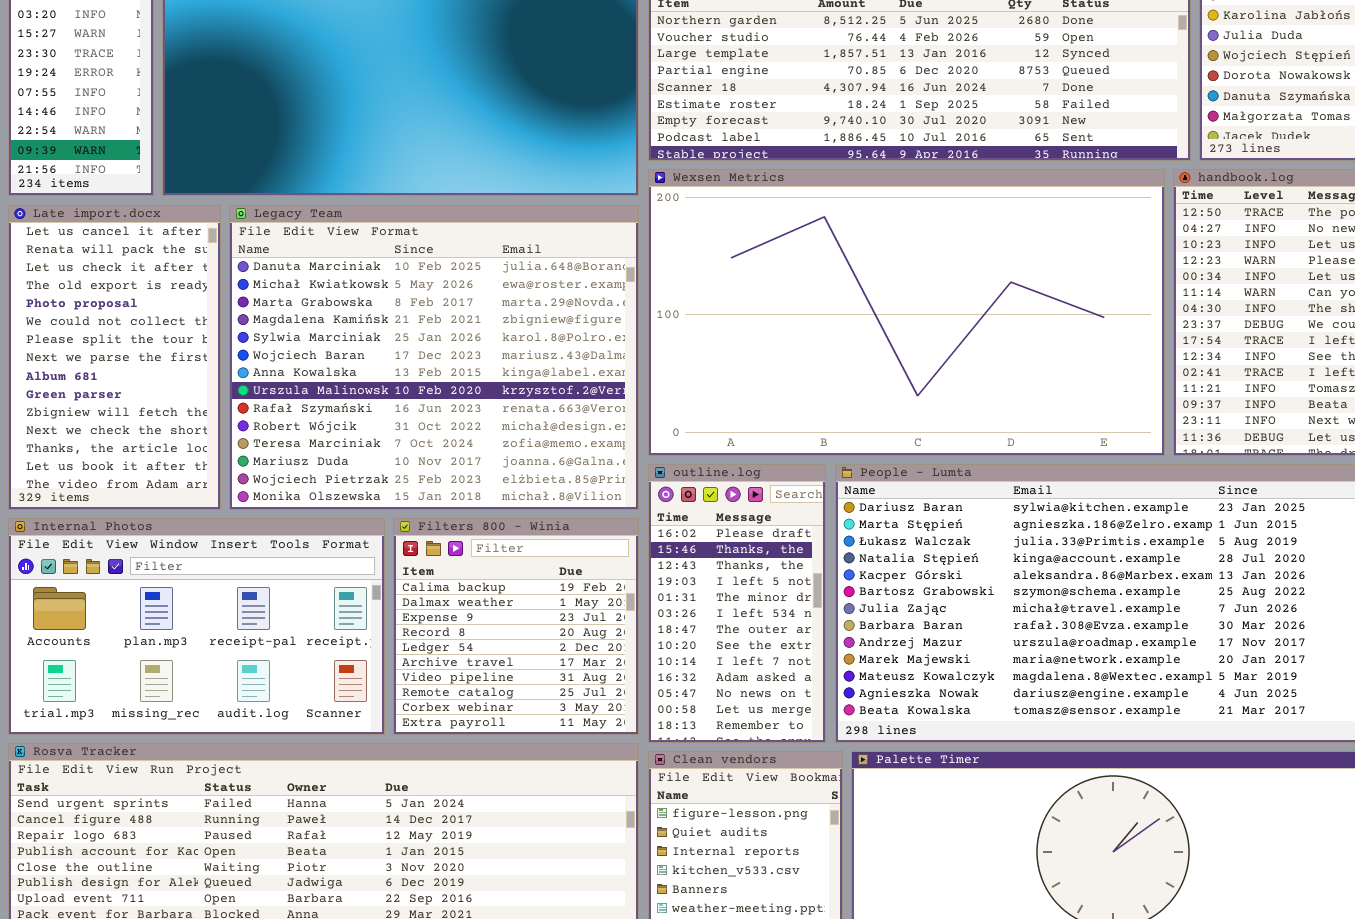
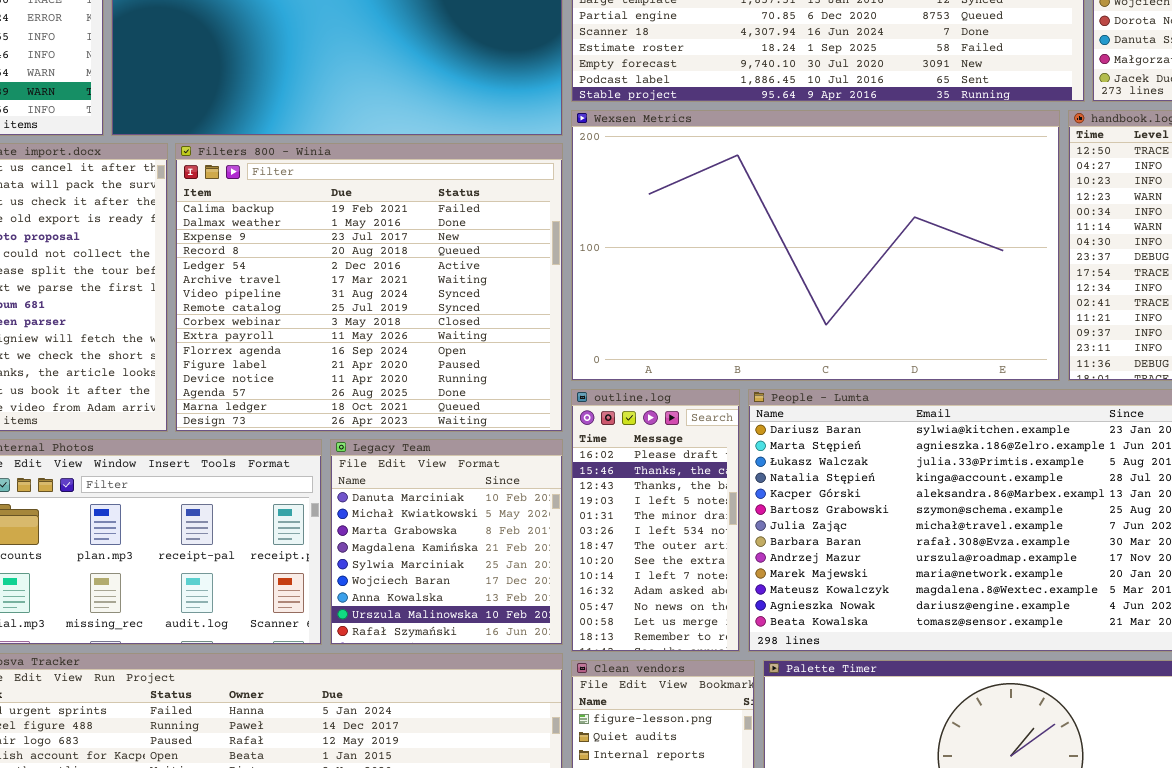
Legacy Team: [229,205,639,510] -> [330,439,563,645], moved, resized
Filters 800 - Winia: [393,518,639,735] -> [175,143,563,432], moved, resized

